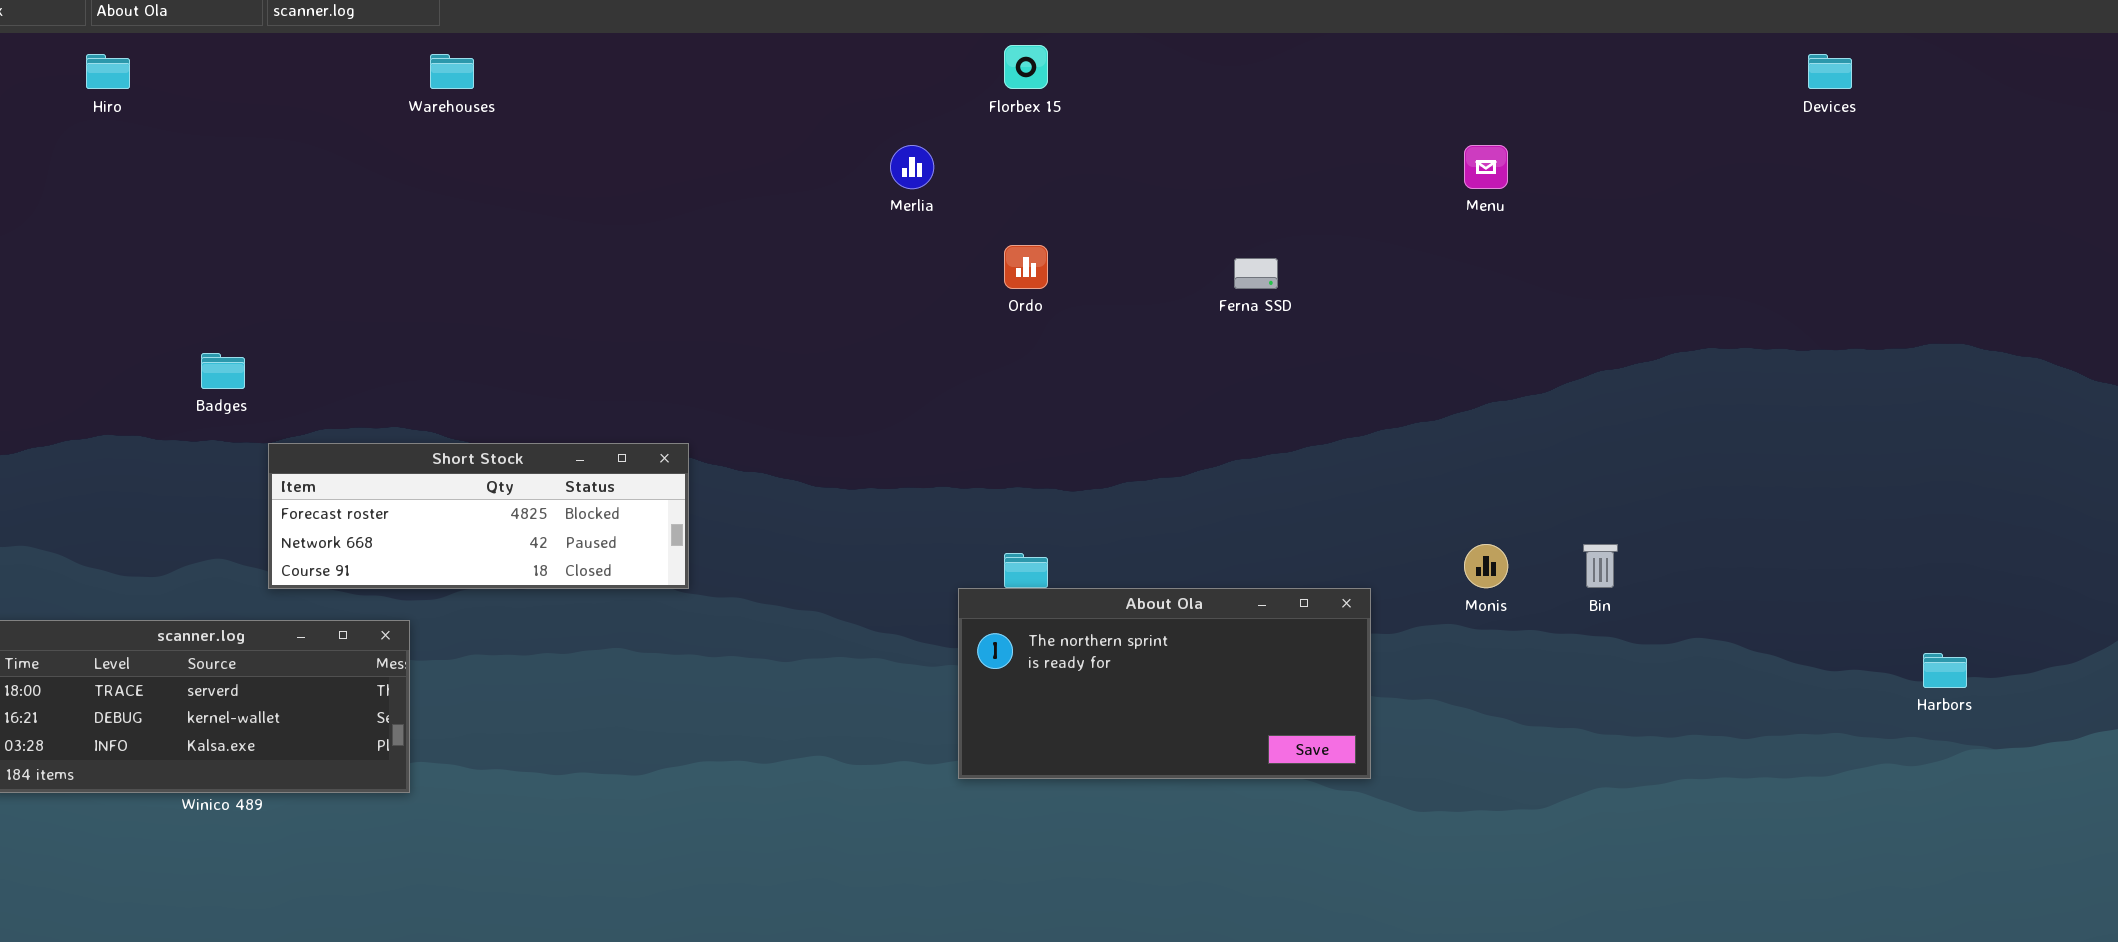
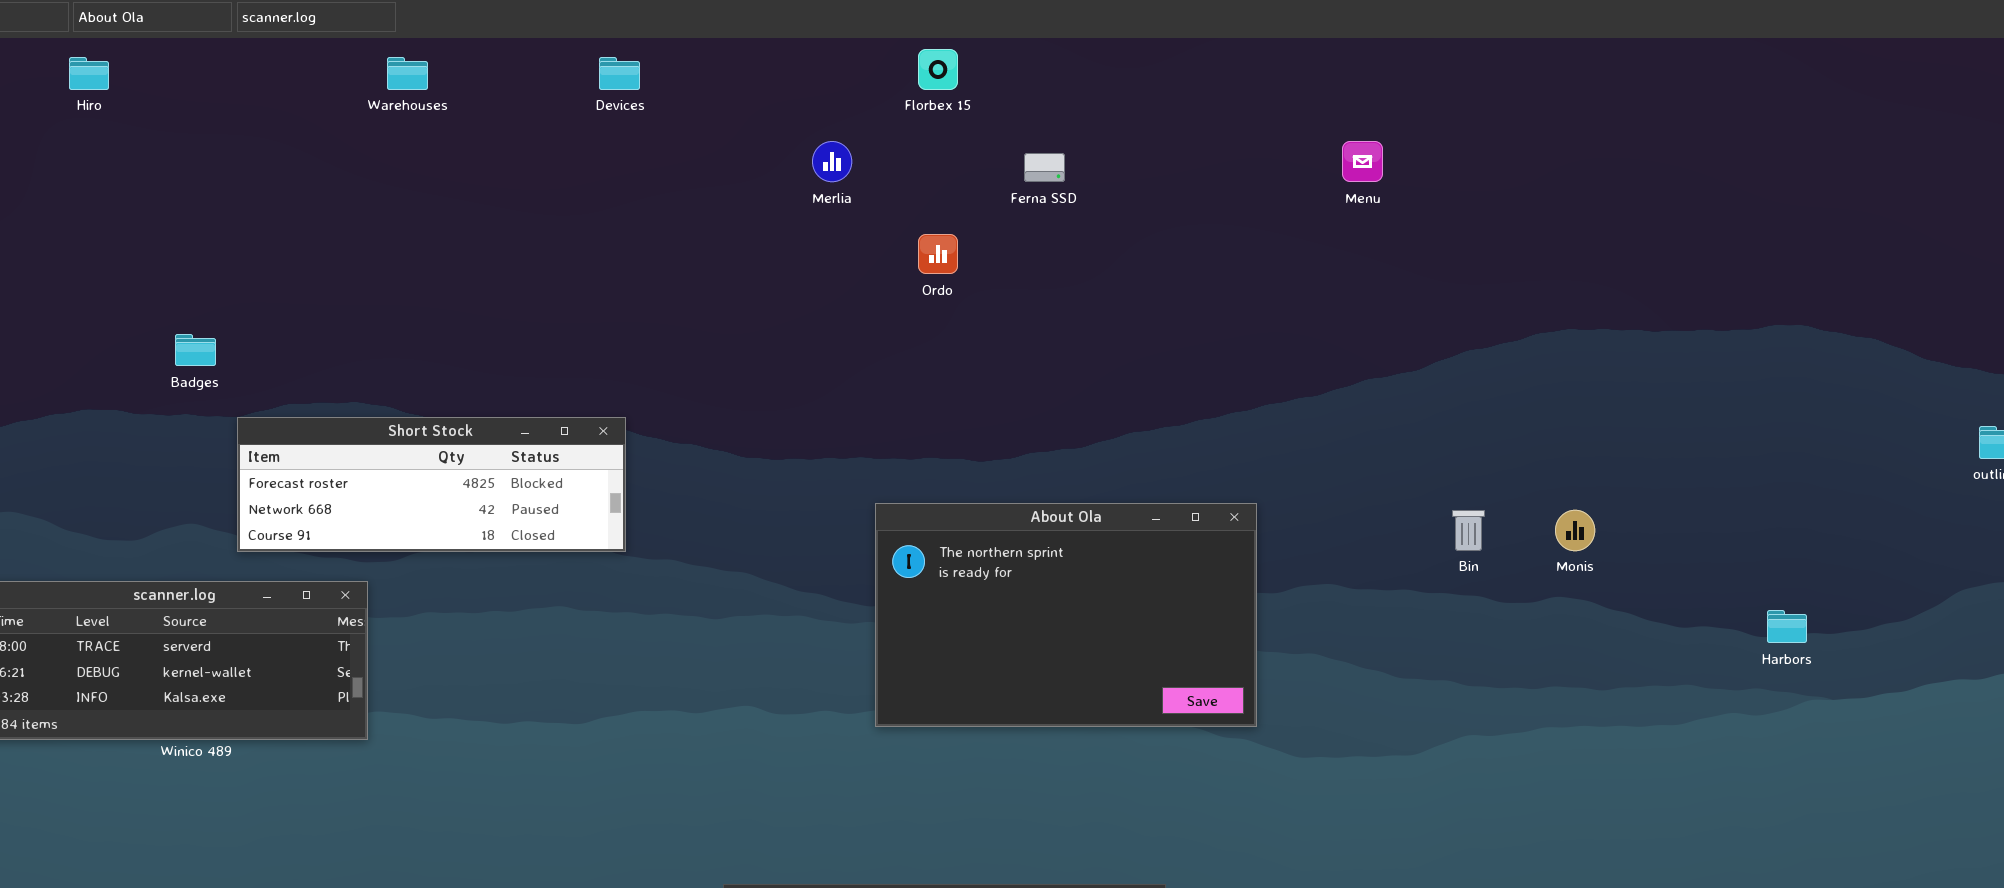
Devices: [1808,54,1852,89] -> [599,57,640,90], moved
Ferna SSD: [1234,258,1278,289] -> [1024,153,1065,182], moved
Monis: [1464,544,1508,588] -> [1555,510,1595,551], moved
About Ola: [958,588,1371,779] -> [875,503,1257,727], resized

